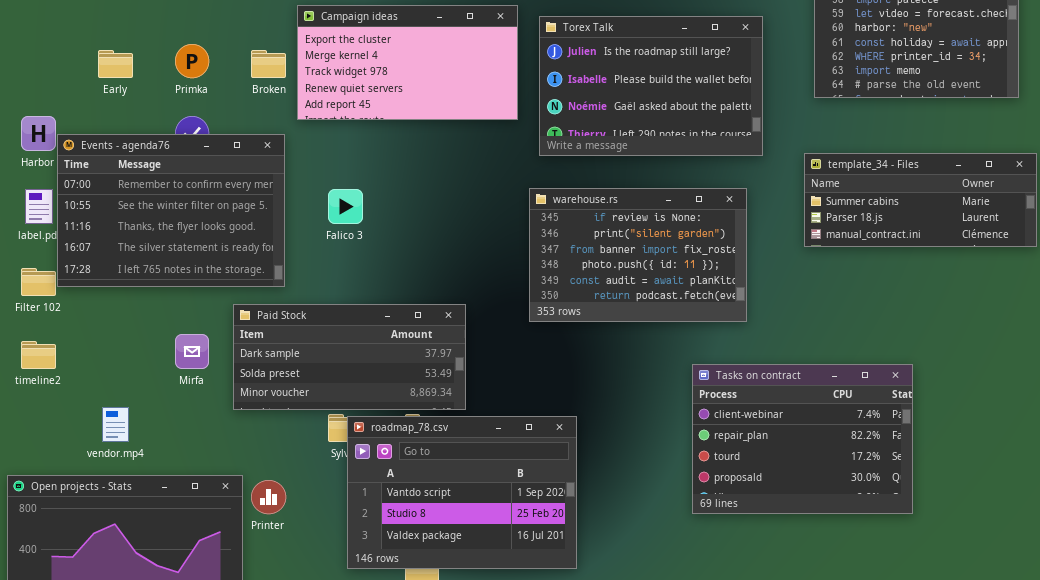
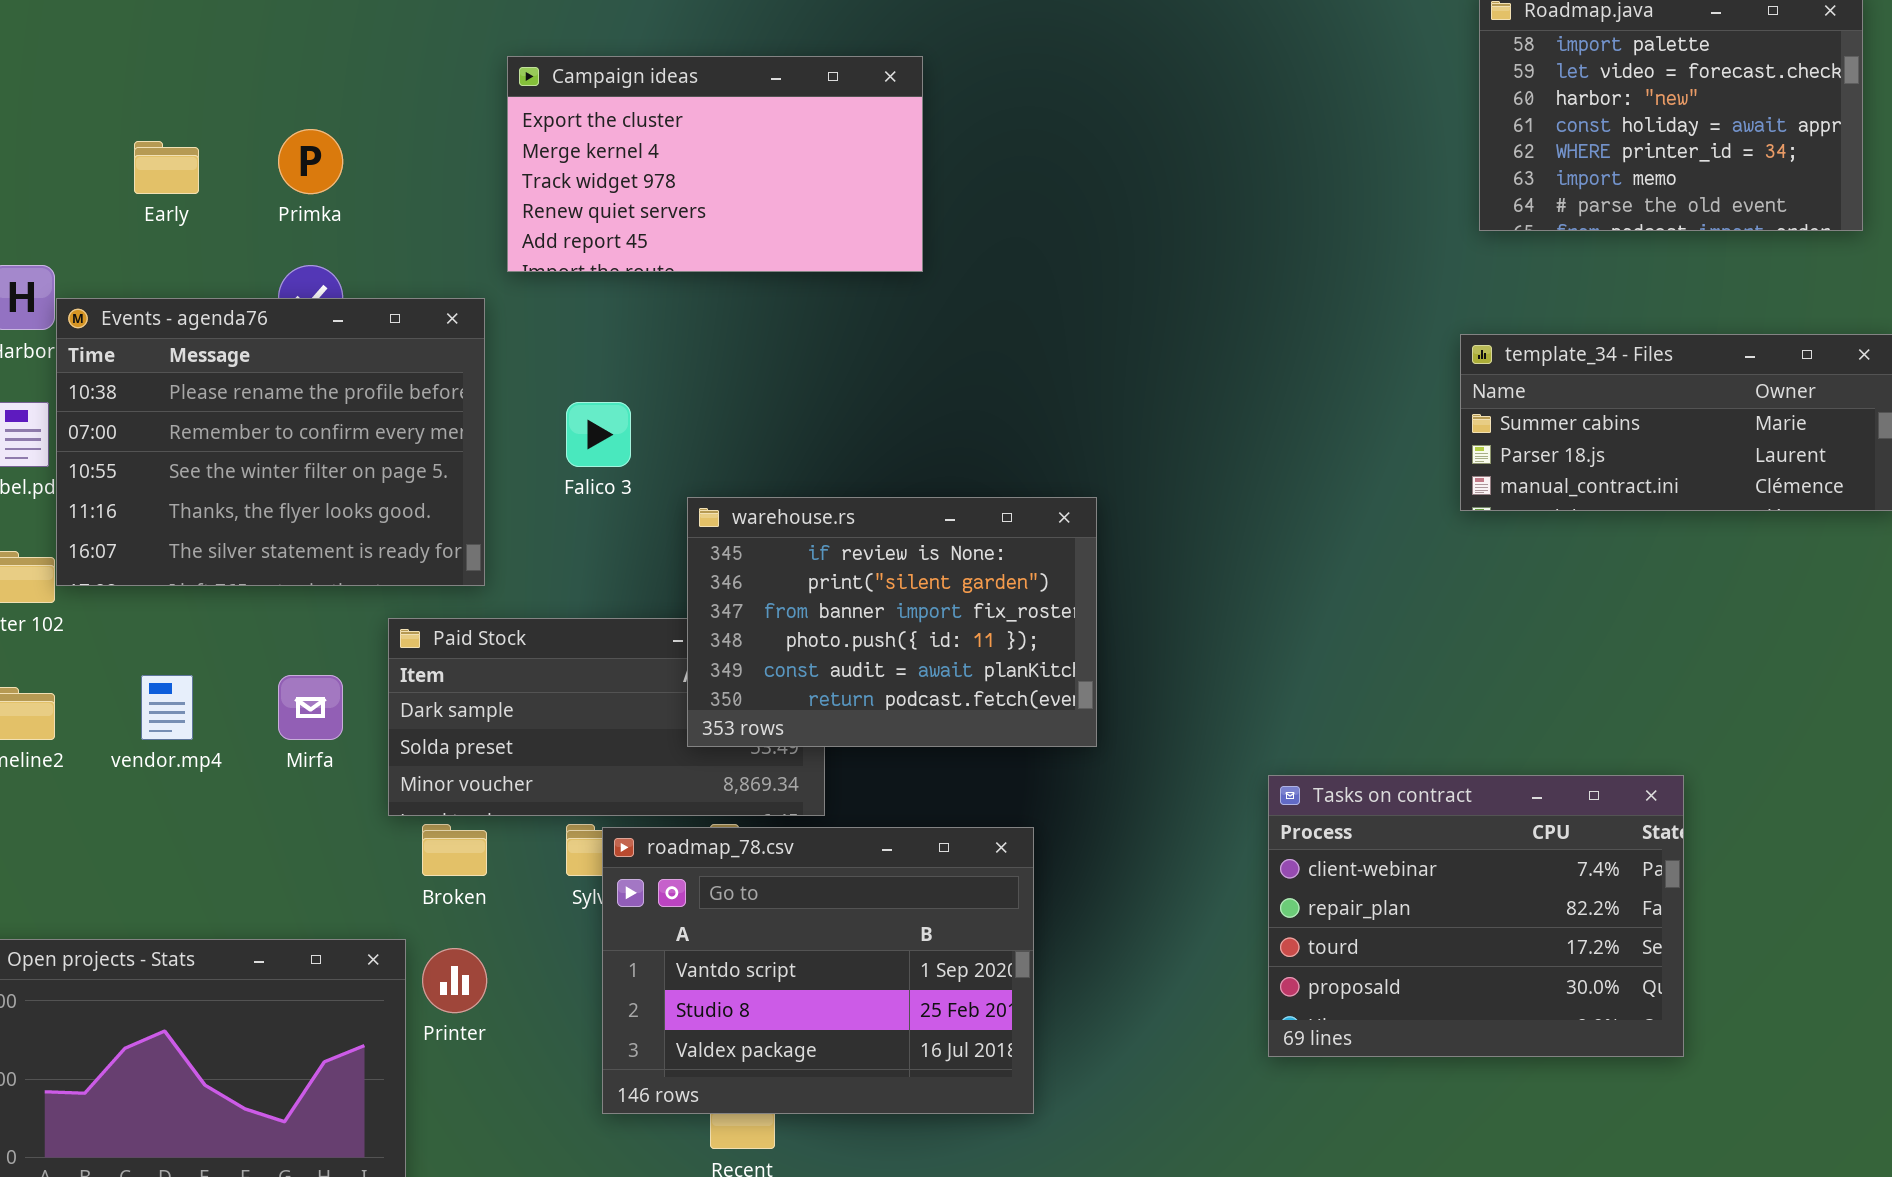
Torex Talk: [539,16,763,156] -> none, closed
Broken: [251,50,286,78] -> [422,824,487,876], moved
Events - agenda76: [57,134,285,287] -> [56,298,485,586], scrolled up 1 row
warehouse.rs: [529,188,747,322] -> [687,497,1097,747], moved
Tasks on contract: [692,364,913,514] -> [1268,775,1684,1057], moved
vendor.mp4: [102,407,129,442] -> [141,675,193,740], moved

